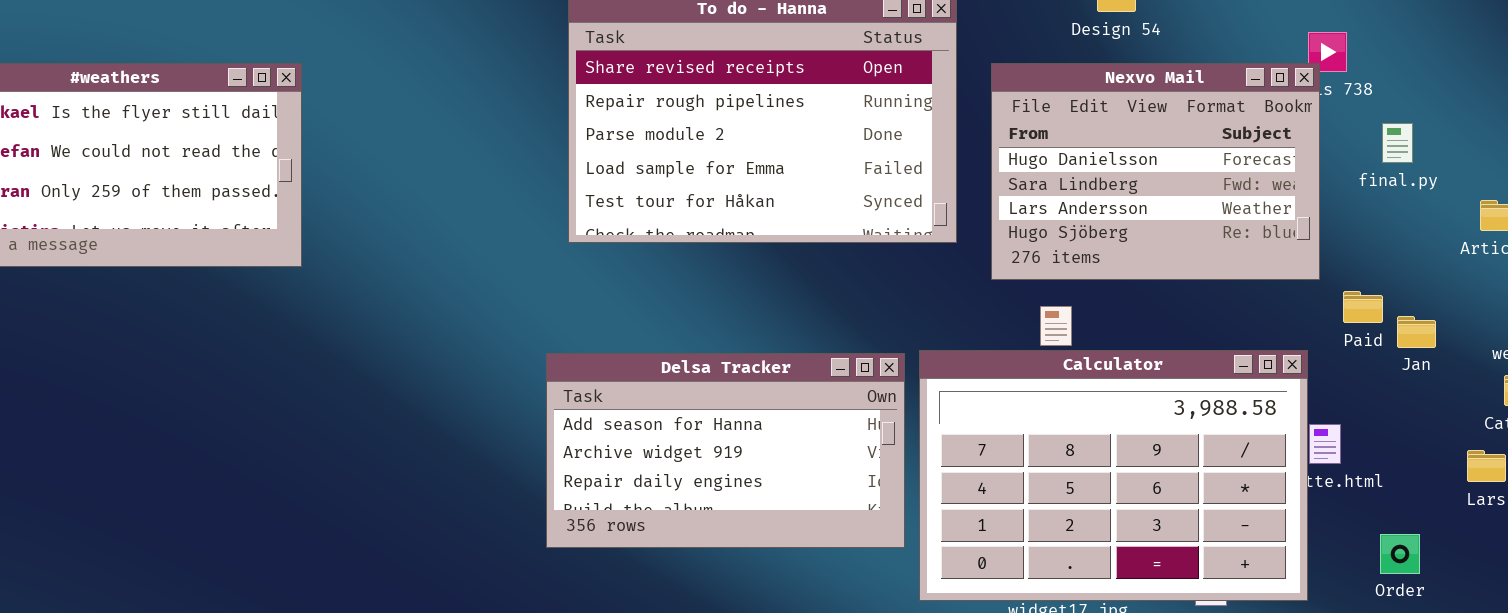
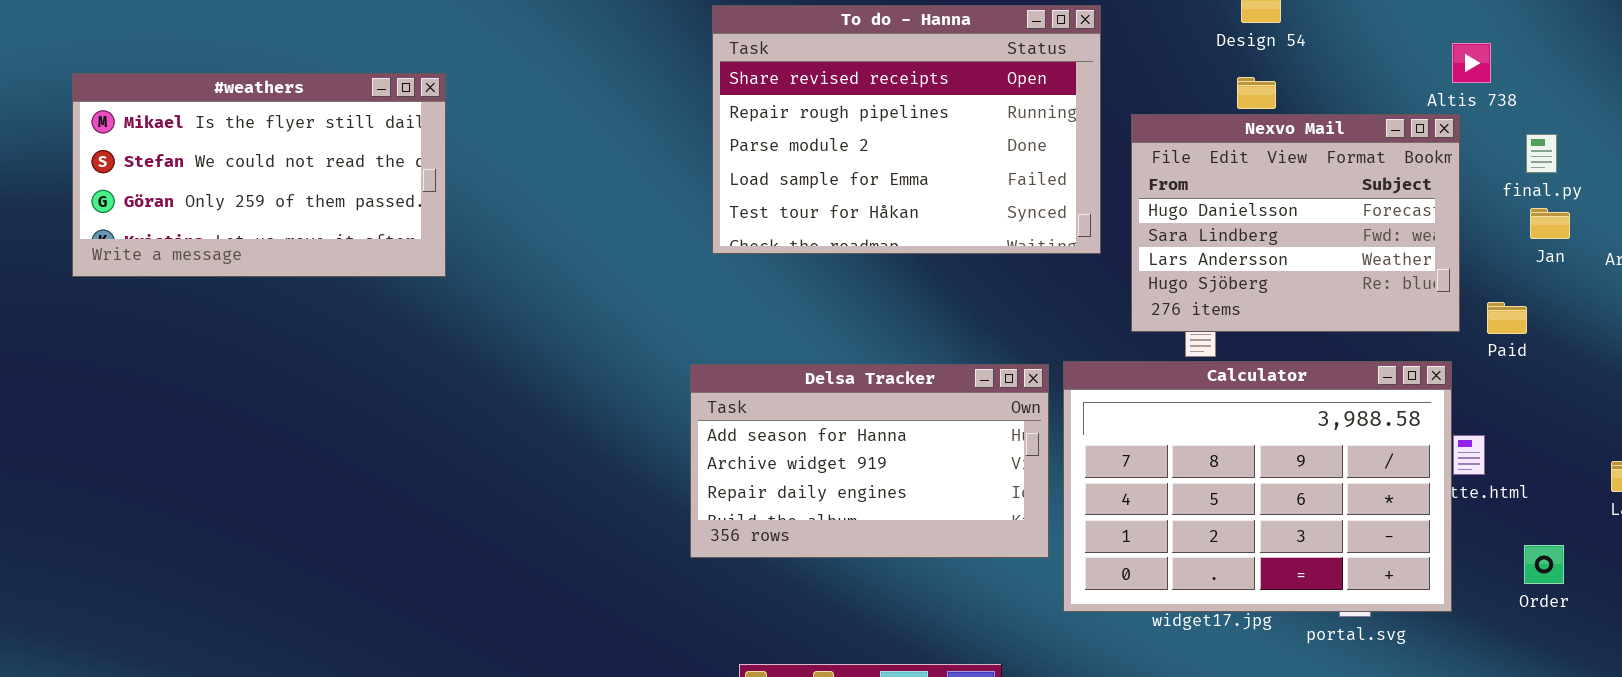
Nexvo Mail: [991,63,1320,280] -> [1131,114,1460,332], moved
Jan: [1397,316,1436,348] -> [1530,208,1570,239], moved

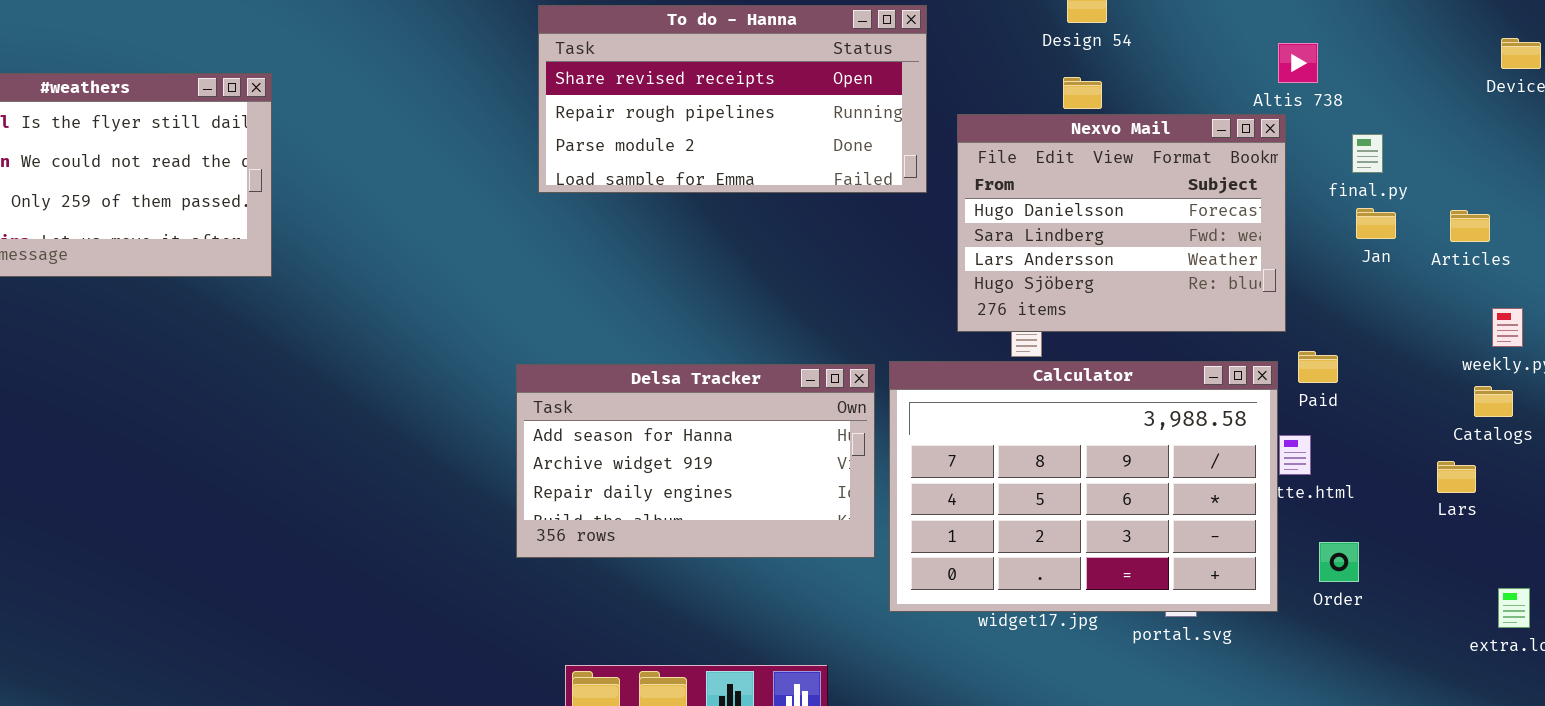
To do - Hanna: [712,5,1101,254] -> [538,5,927,193], resized
Paid: [1487,302,1527,334] -> [1298,351,1338,383], moved
Order: [1524,545,1564,584] -> [1319,542,1359,582], moved

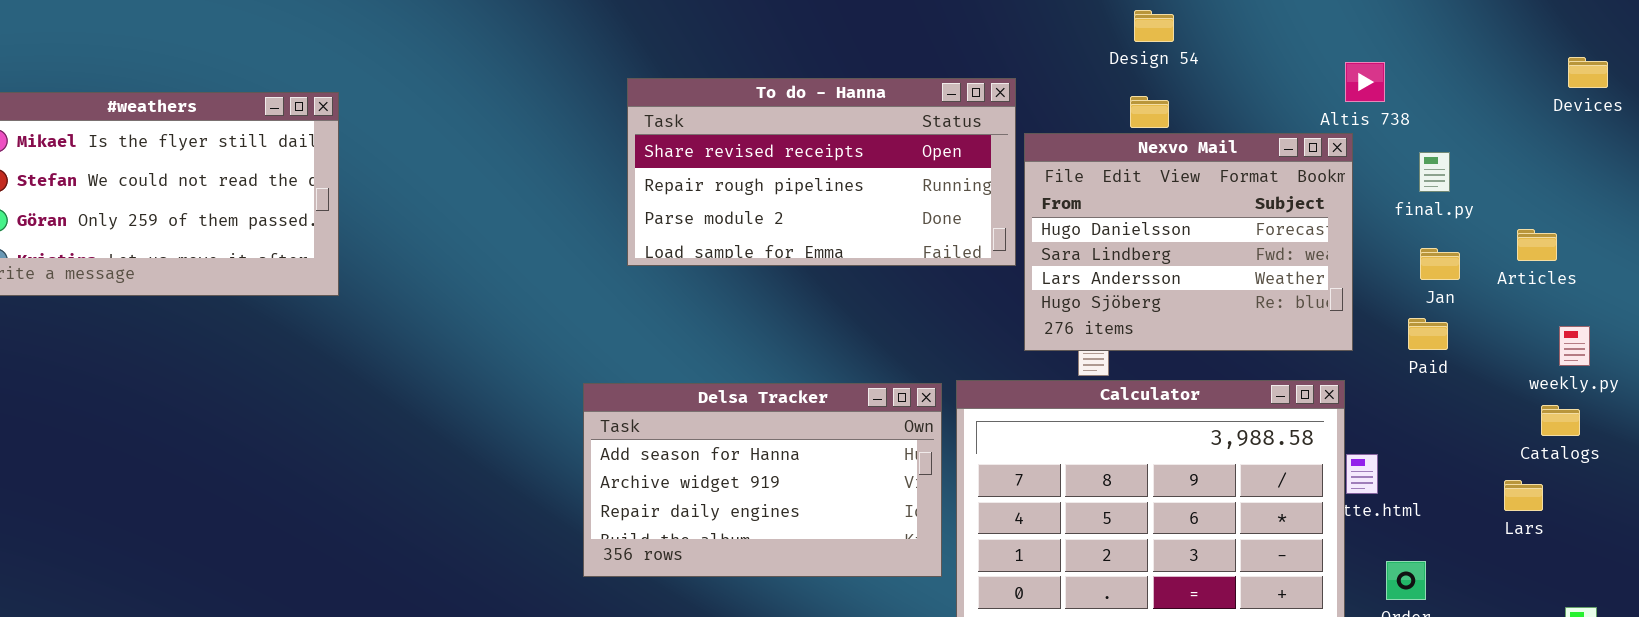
To do - Hanna: [538,5,927,193] -> [627,78,1016,266], moved
Jan: [1356,208,1396,239] -> [1420,248,1460,280], moved
Paid: [1298,351,1338,383] -> [1408,318,1448,350], moved

